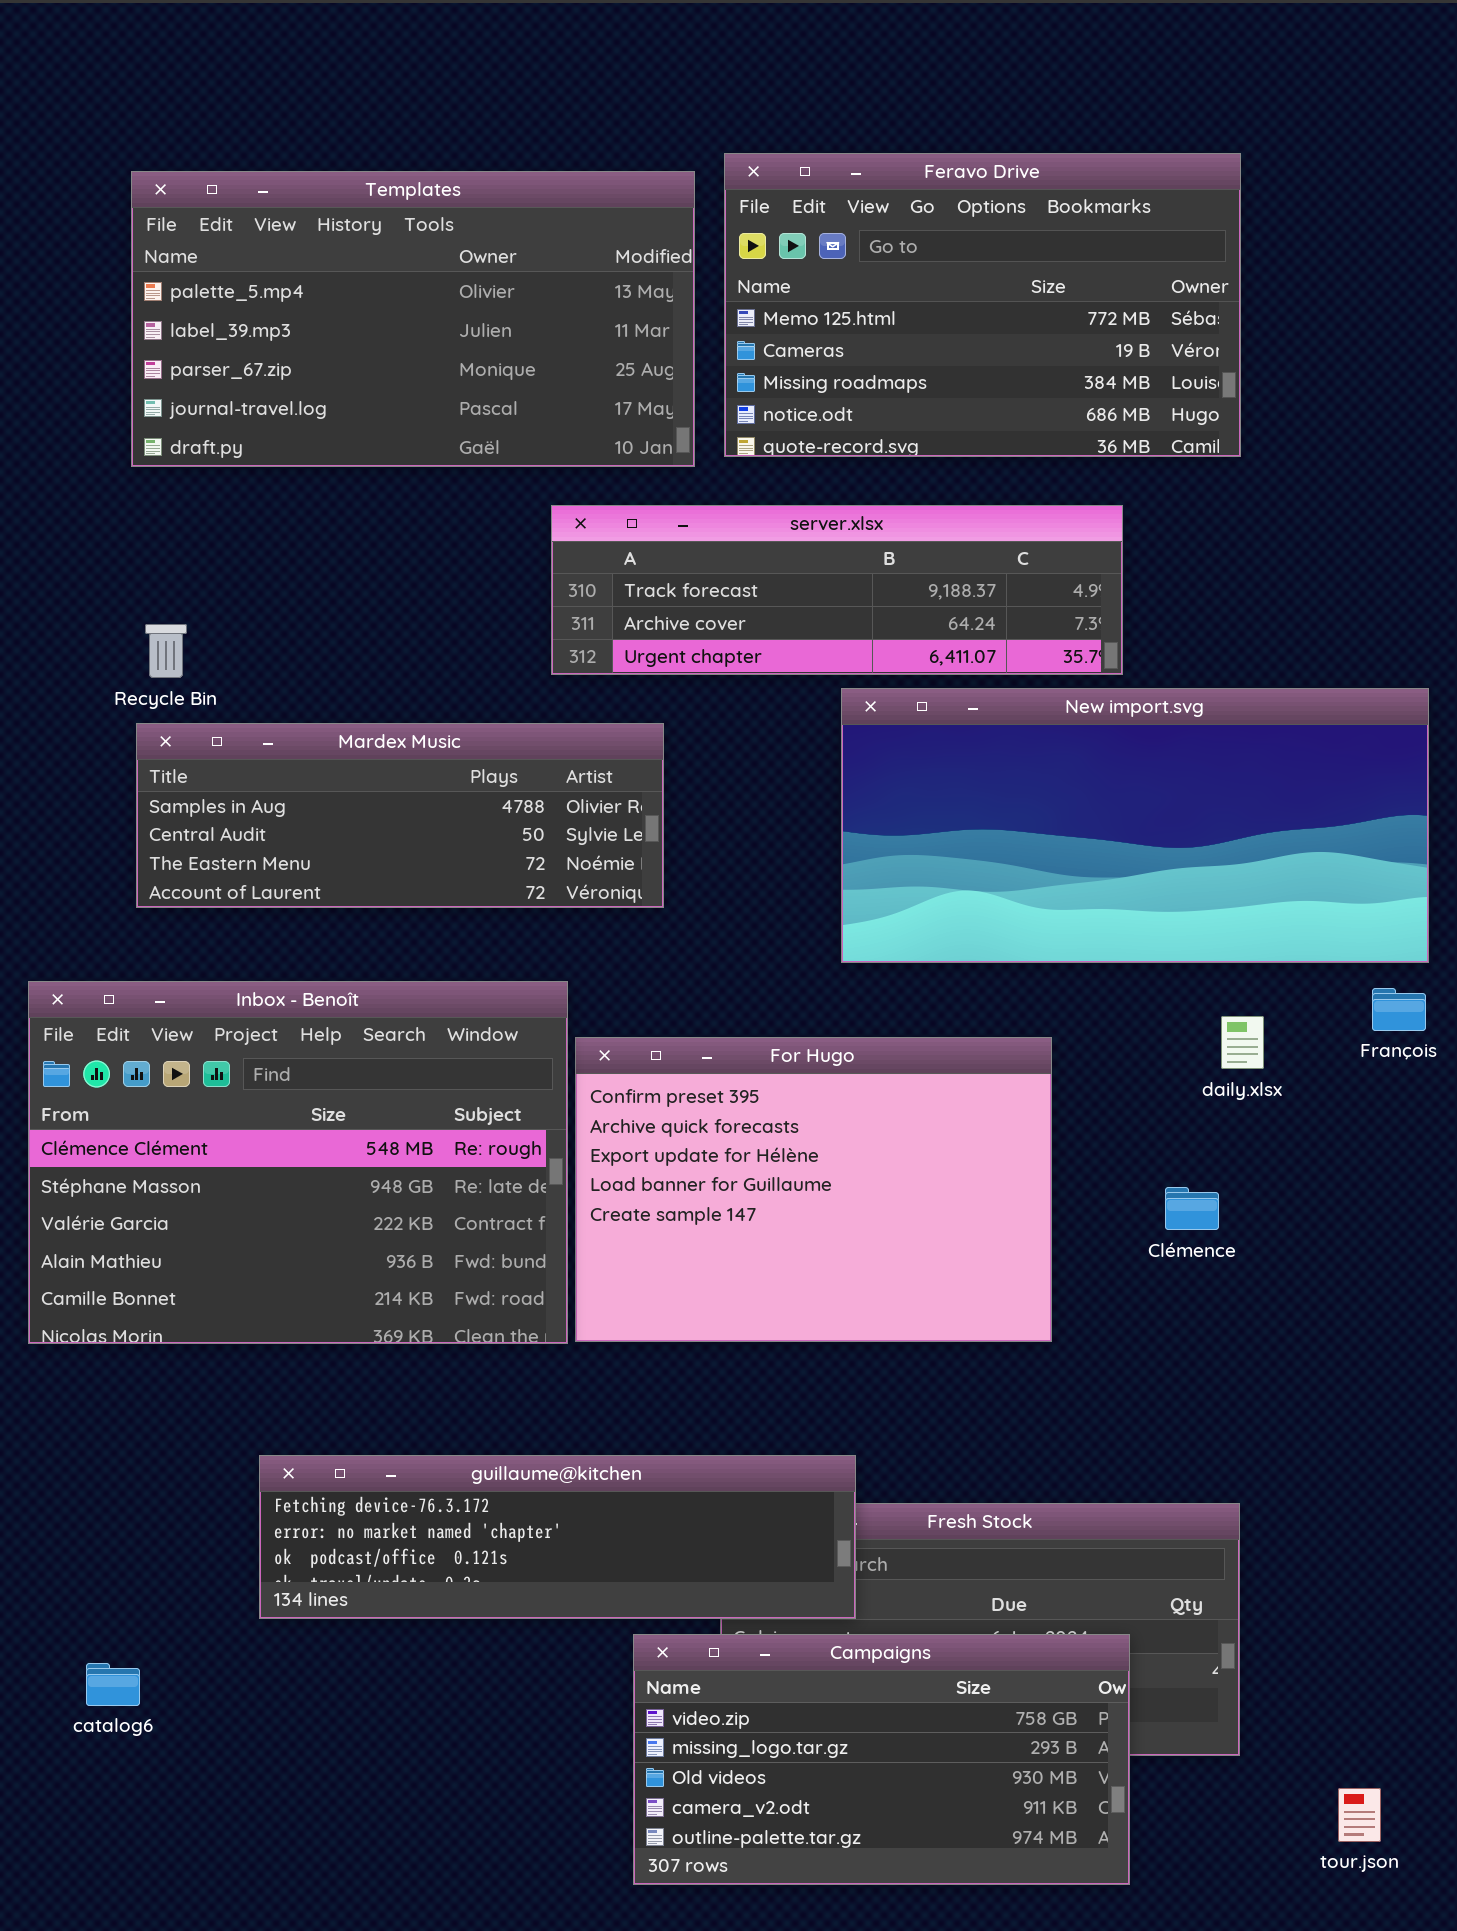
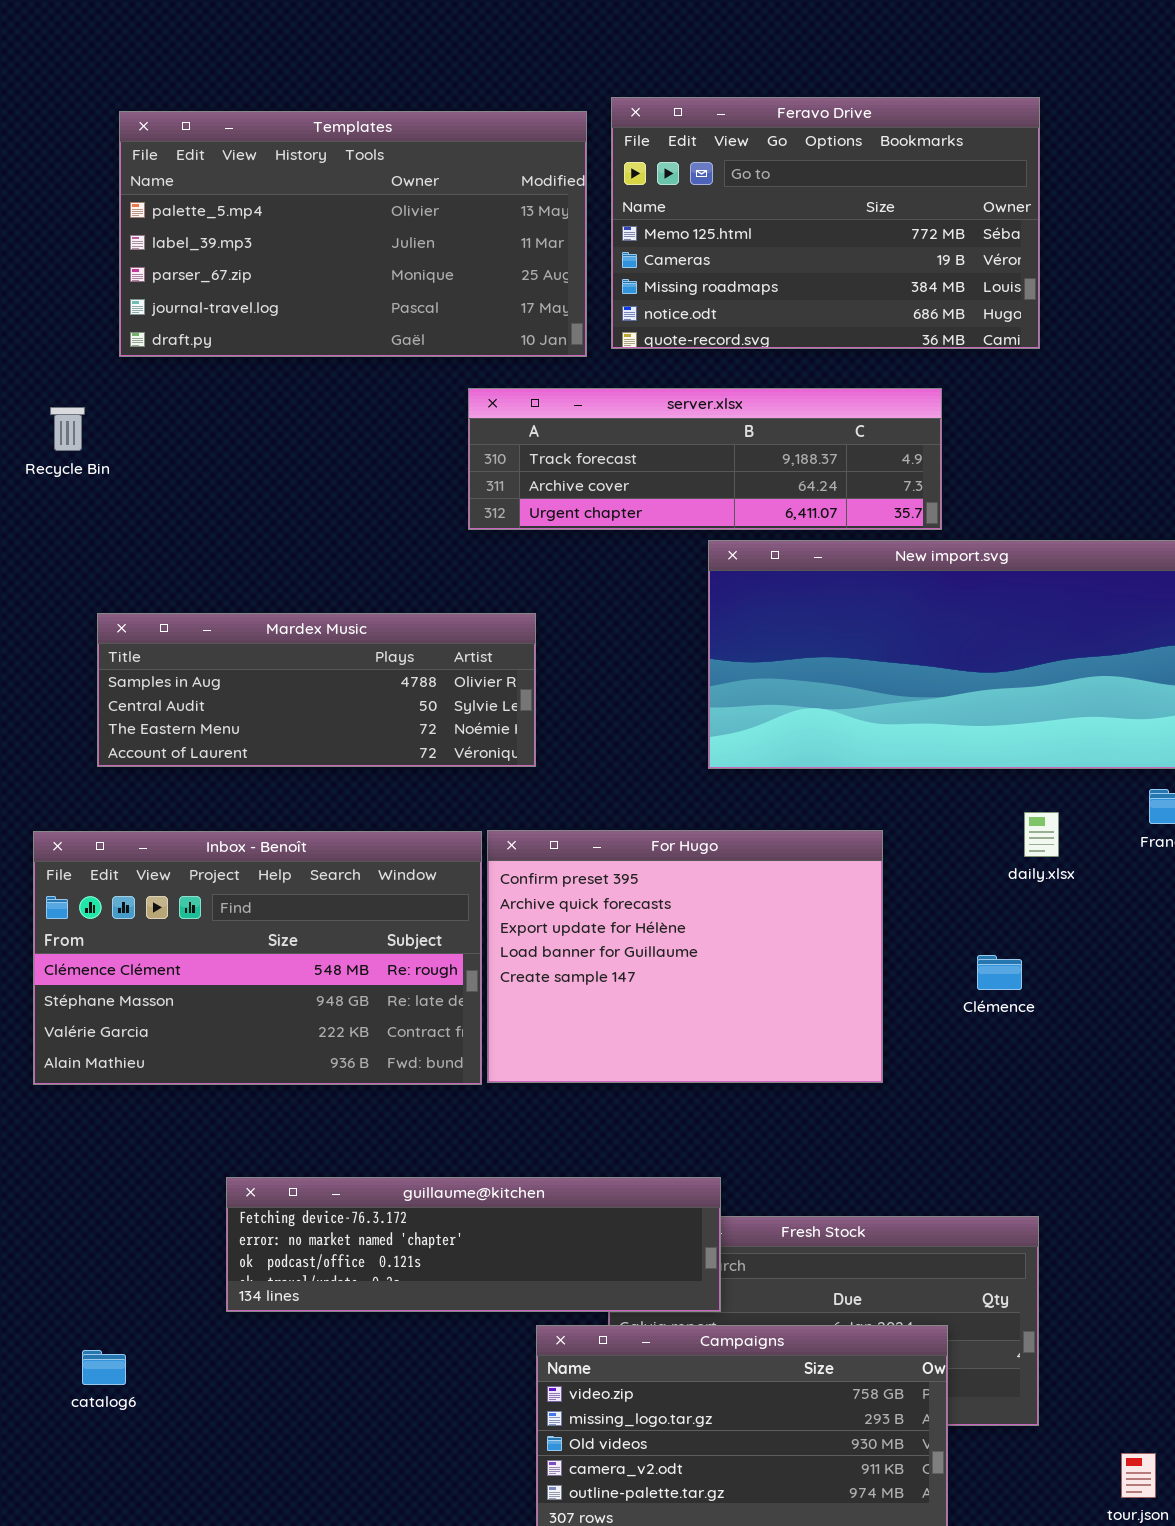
Recycle Bin: [145,624,187,678] -> [50,407,85,451], moved
Mardex Music: [136,723,664,908] -> [97,613,536,767], moved
Inbox - Benoît: [28,981,568,1344] -> [33,831,482,1085], resized

